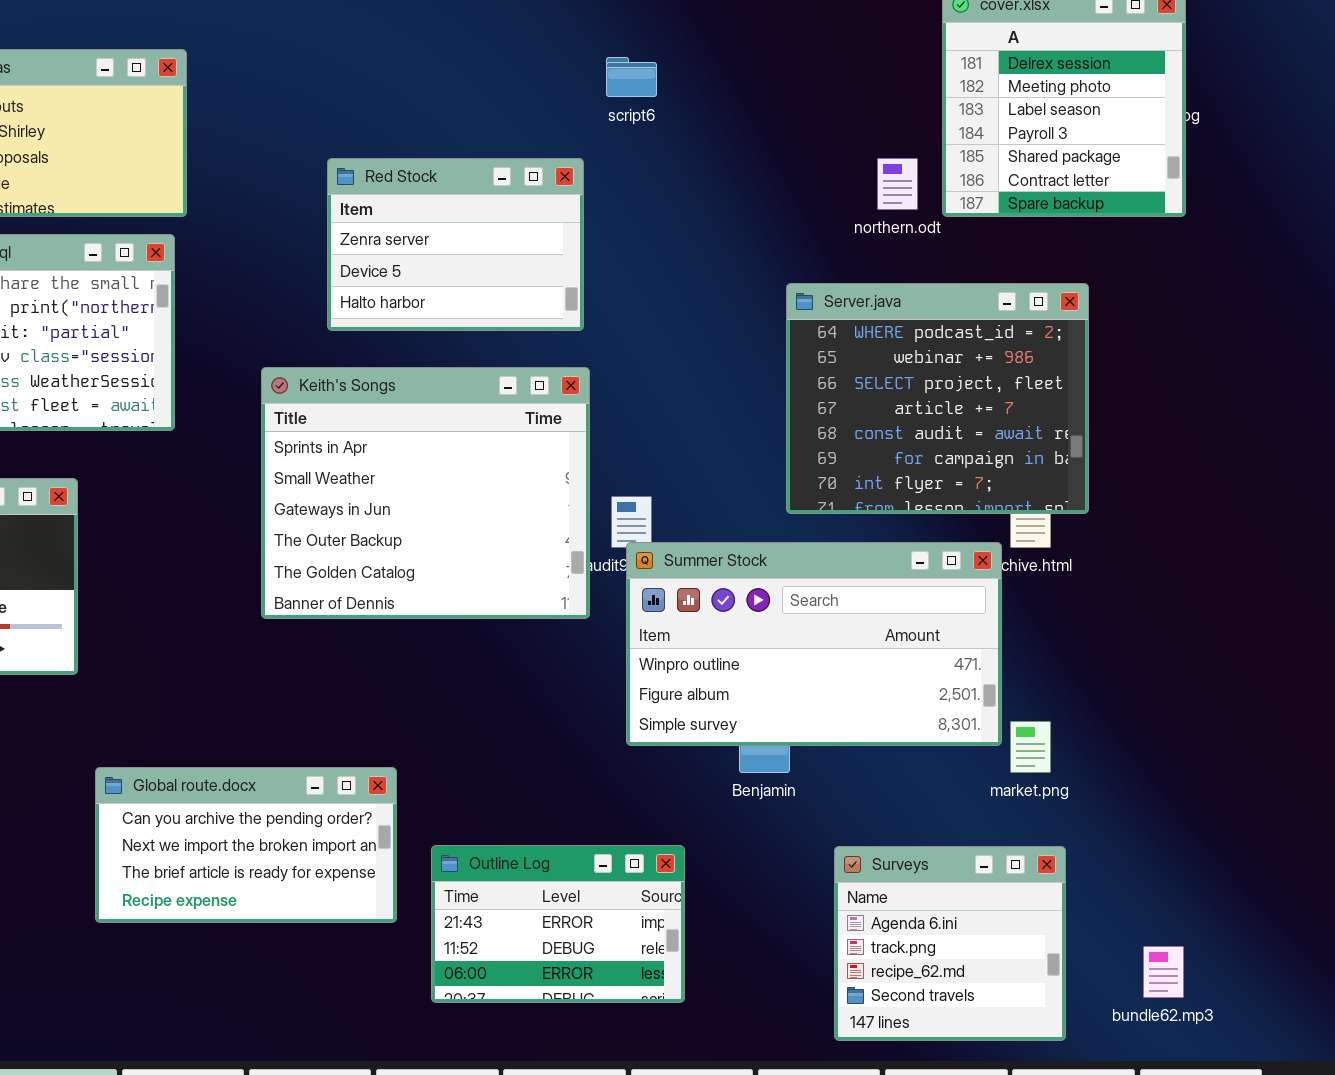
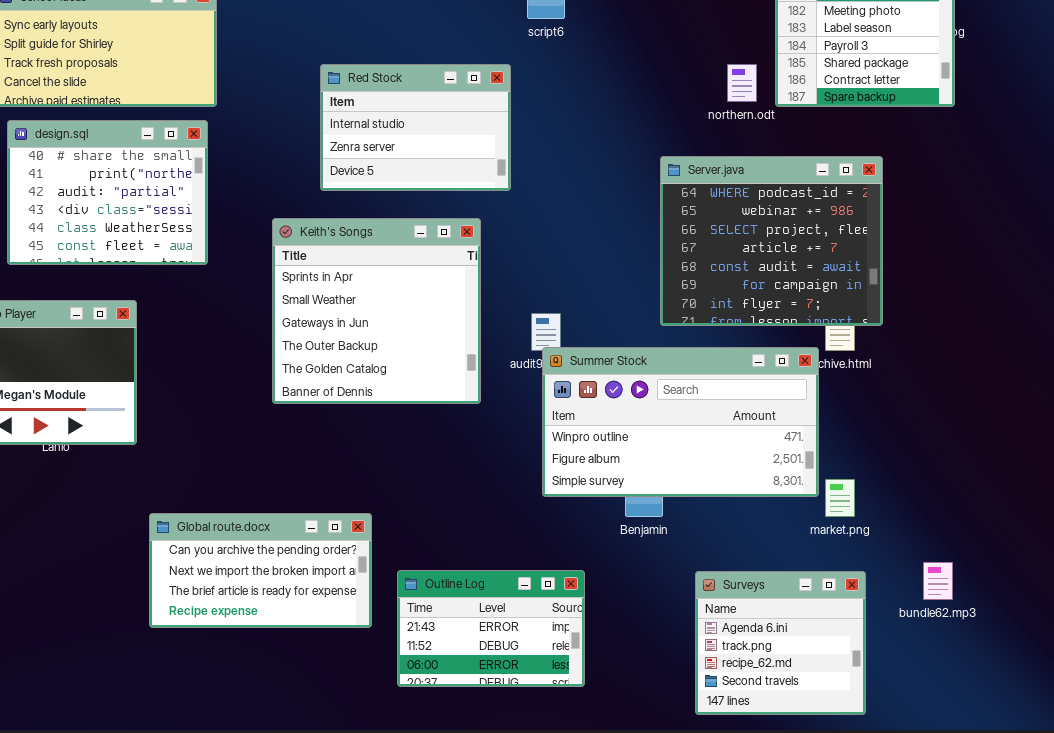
Red Stock: [327,158,584,331] -> [320,64,511,191], scrolled up 1 row
Keith's Songs: [261,367,590,619] -> [272,218,481,404], resized
bundle62.mp3: [1143,946,1184,998] -> [923,562,953,600], moved

